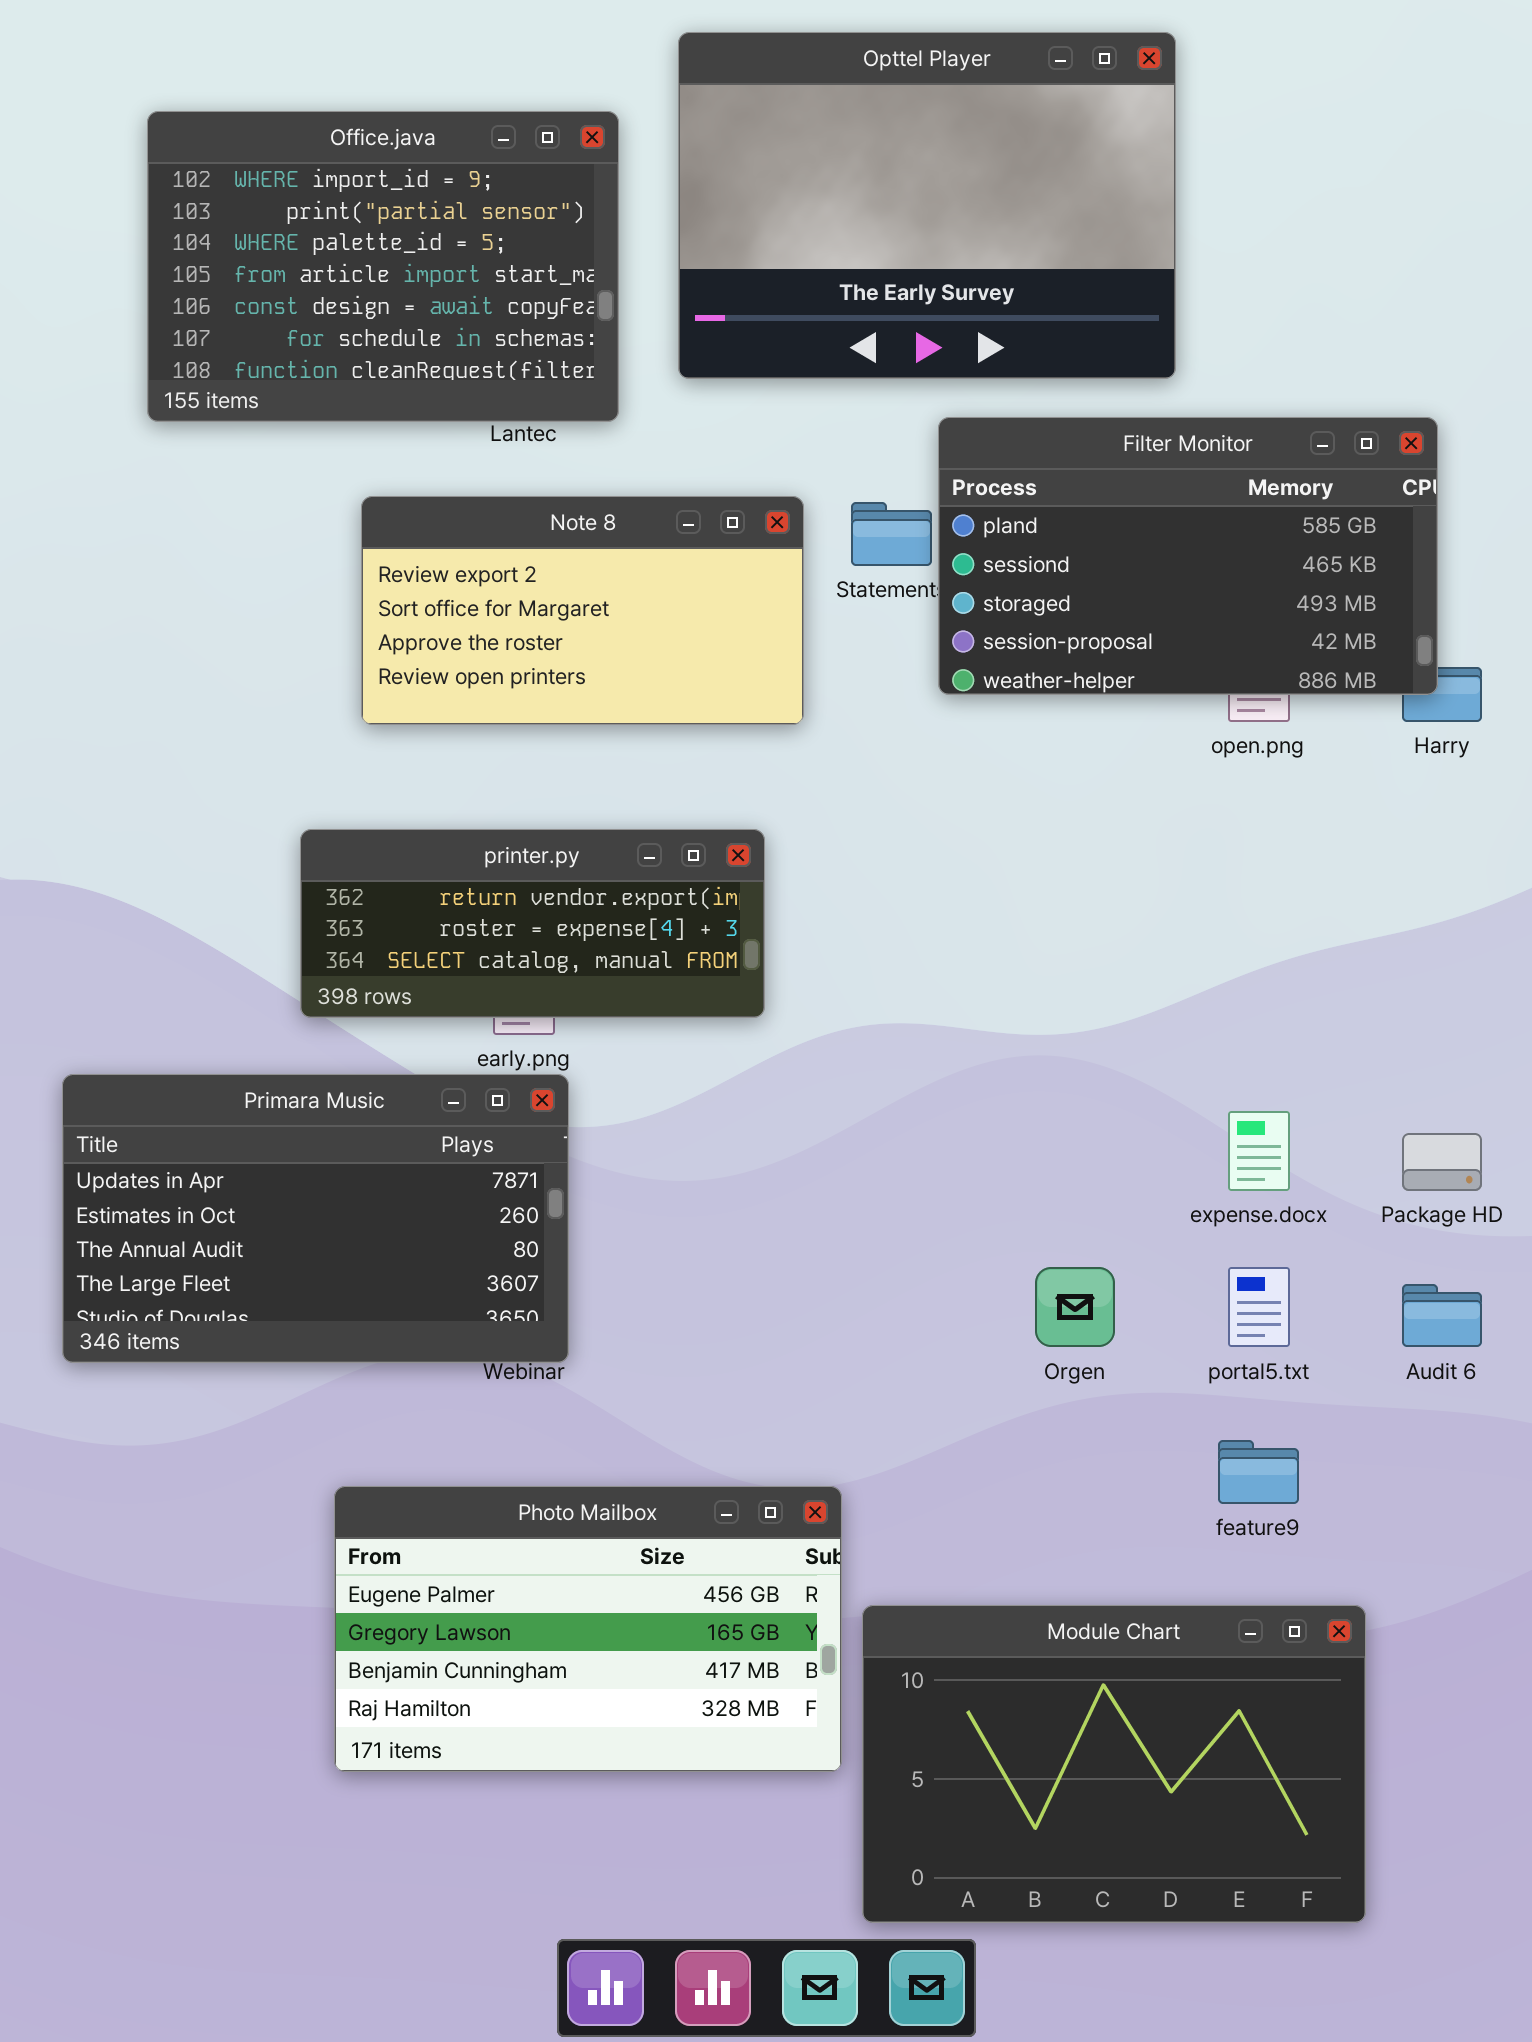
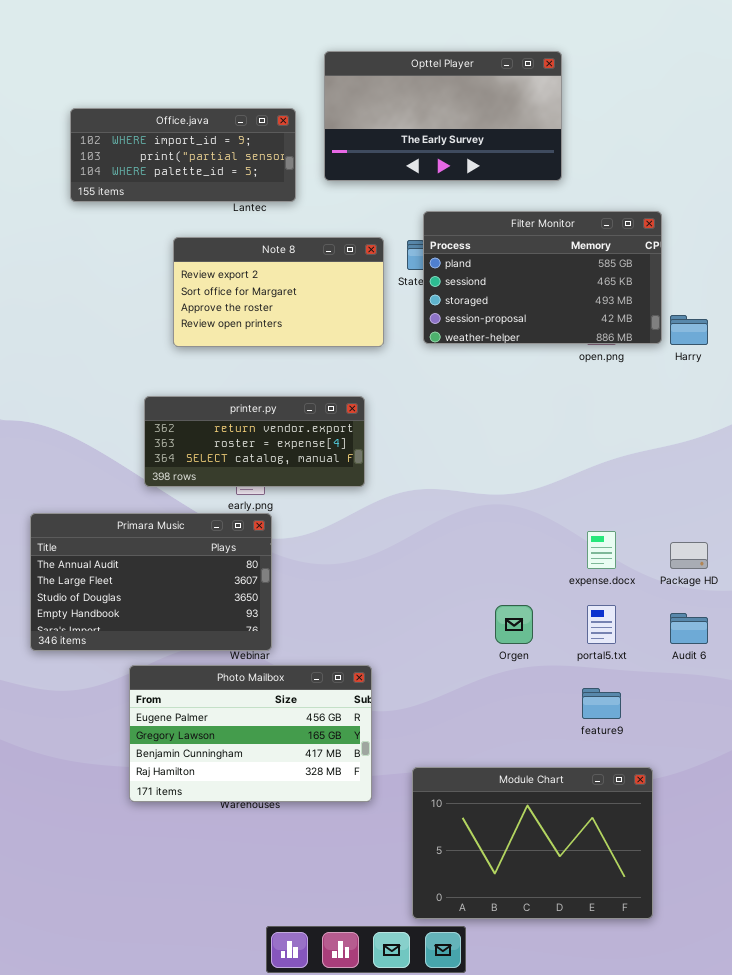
Opttel Player: [678,32,1176,379] -> [324,51,562,181], resized
Office.java: [147,111,619,422] -> [70,108,296,202], resized
Filter Monitor: [938,417,1438,695] -> [423,211,662,344], moved
Primara Music: [62,1074,569,1363] -> [30,513,272,651], scrolled down 2 rows
Photo Mailbox: [334,1486,842,1772] -> [129,665,372,802], moved

